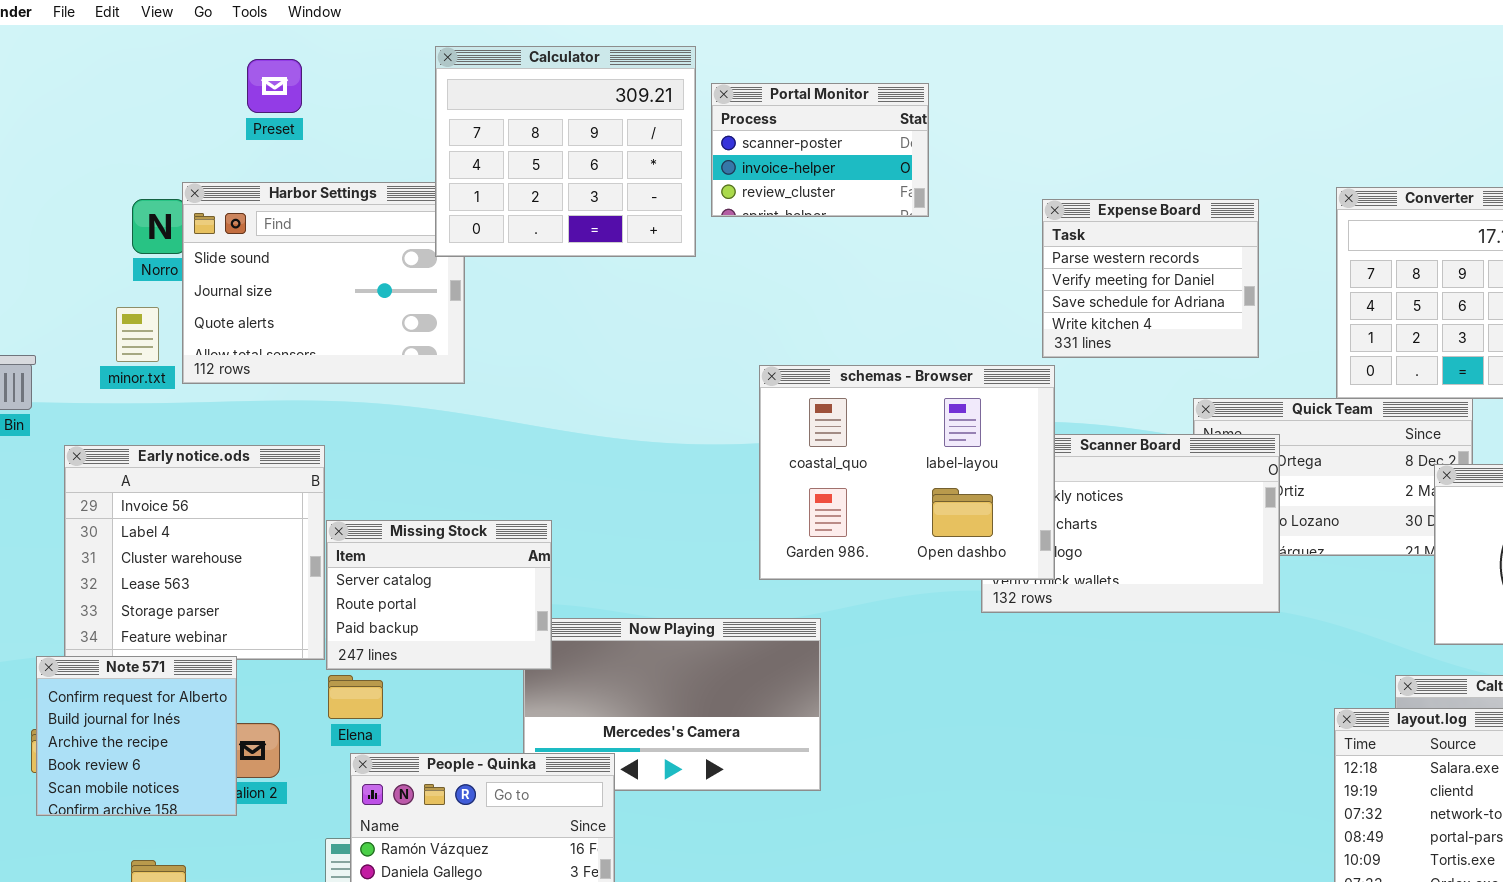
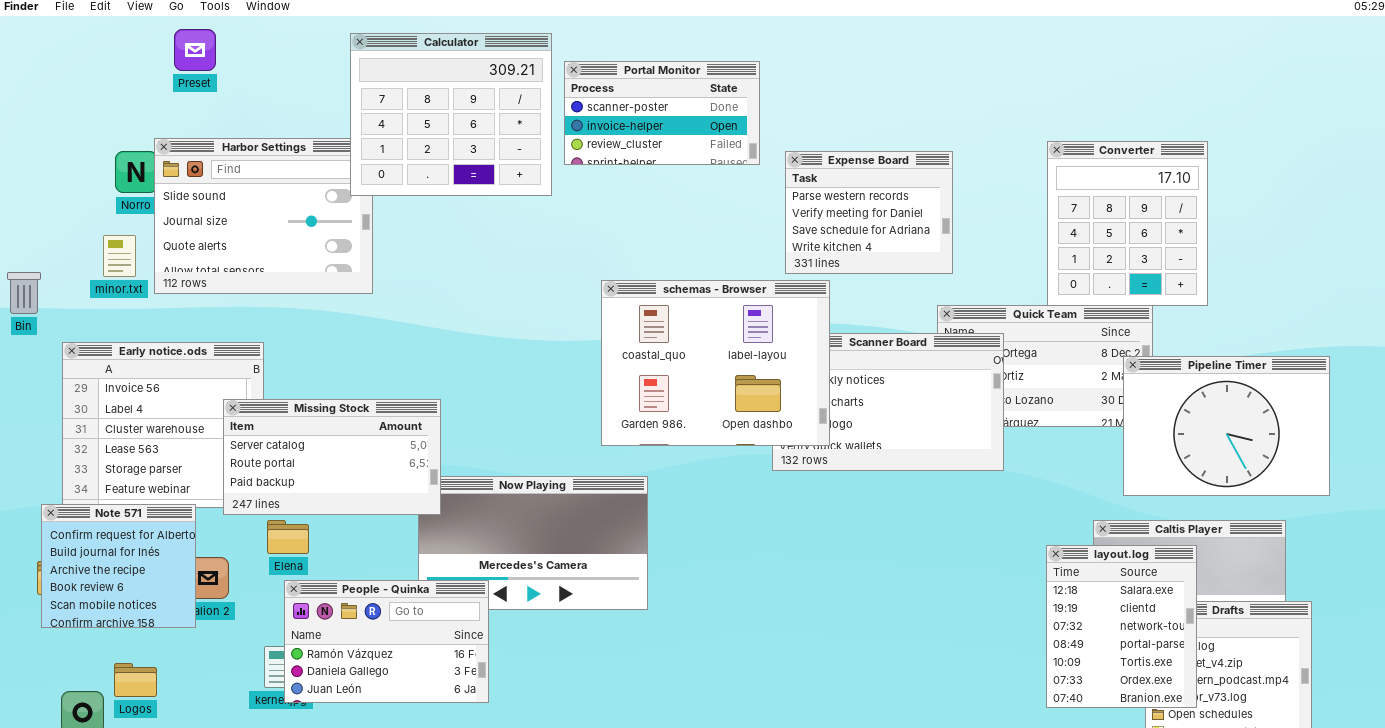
Preset: [247,59,302,113] -> [174,29,216,71], moved
Portal Monitor: [711,83,929,217] -> [564,61,760,165], resized
Expense Board: [1042,199,1259,358] -> [785,151,953,274], moved
Missing Stock: [326,520,552,670] -> [223,399,441,515], resized

